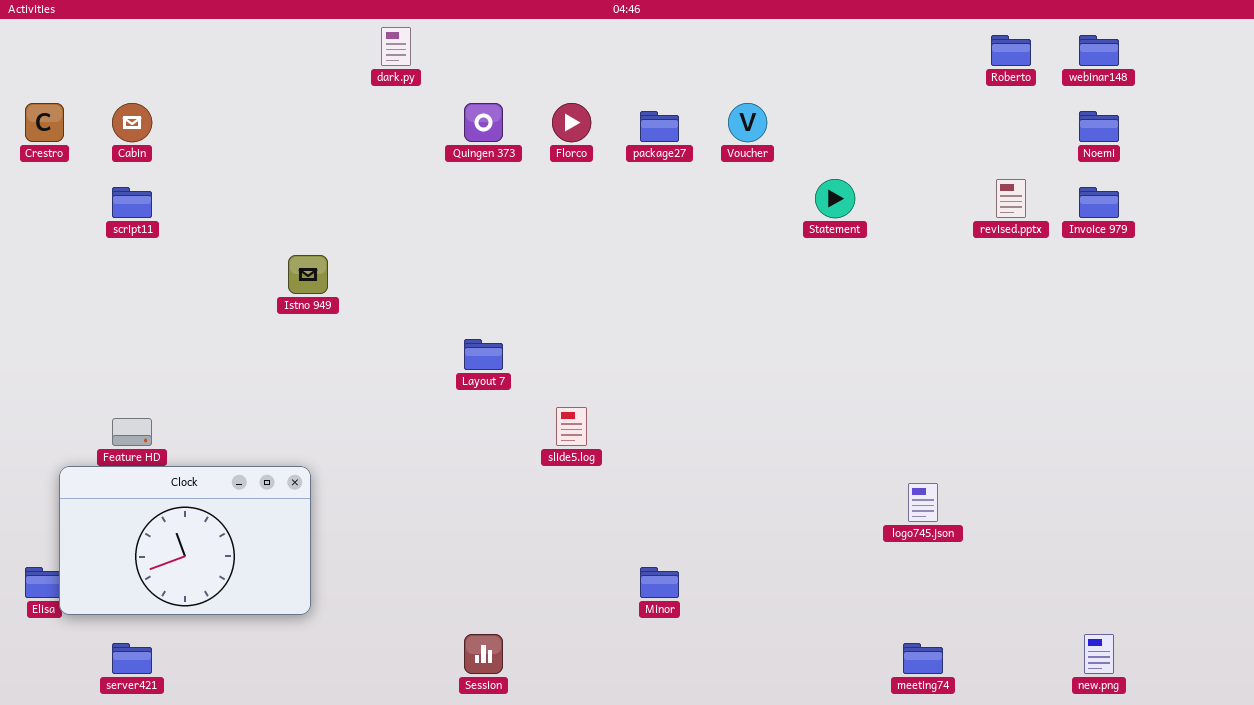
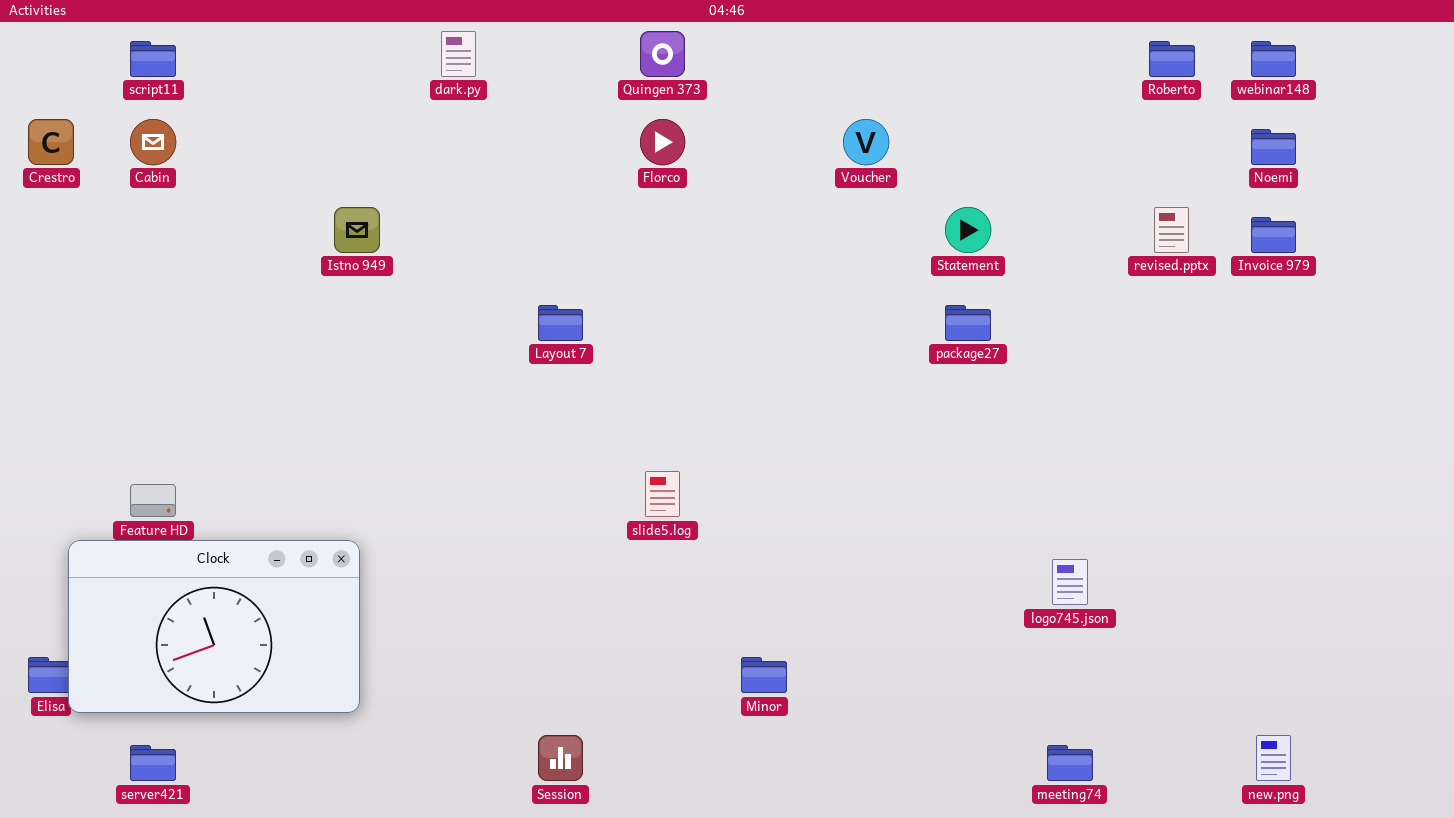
Quingen 373: [464,103,503,142] -> [640,31,685,77], moved
package27: [640,111,679,142] -> [945,305,991,341], moved
script11: [112,187,152,218] -> [130,41,176,77], moved
Istno 949: [288,255,328,294] -> [334,207,380,253], moved
Layout 7: [464,339,503,370] -> [538,305,583,341], moved

